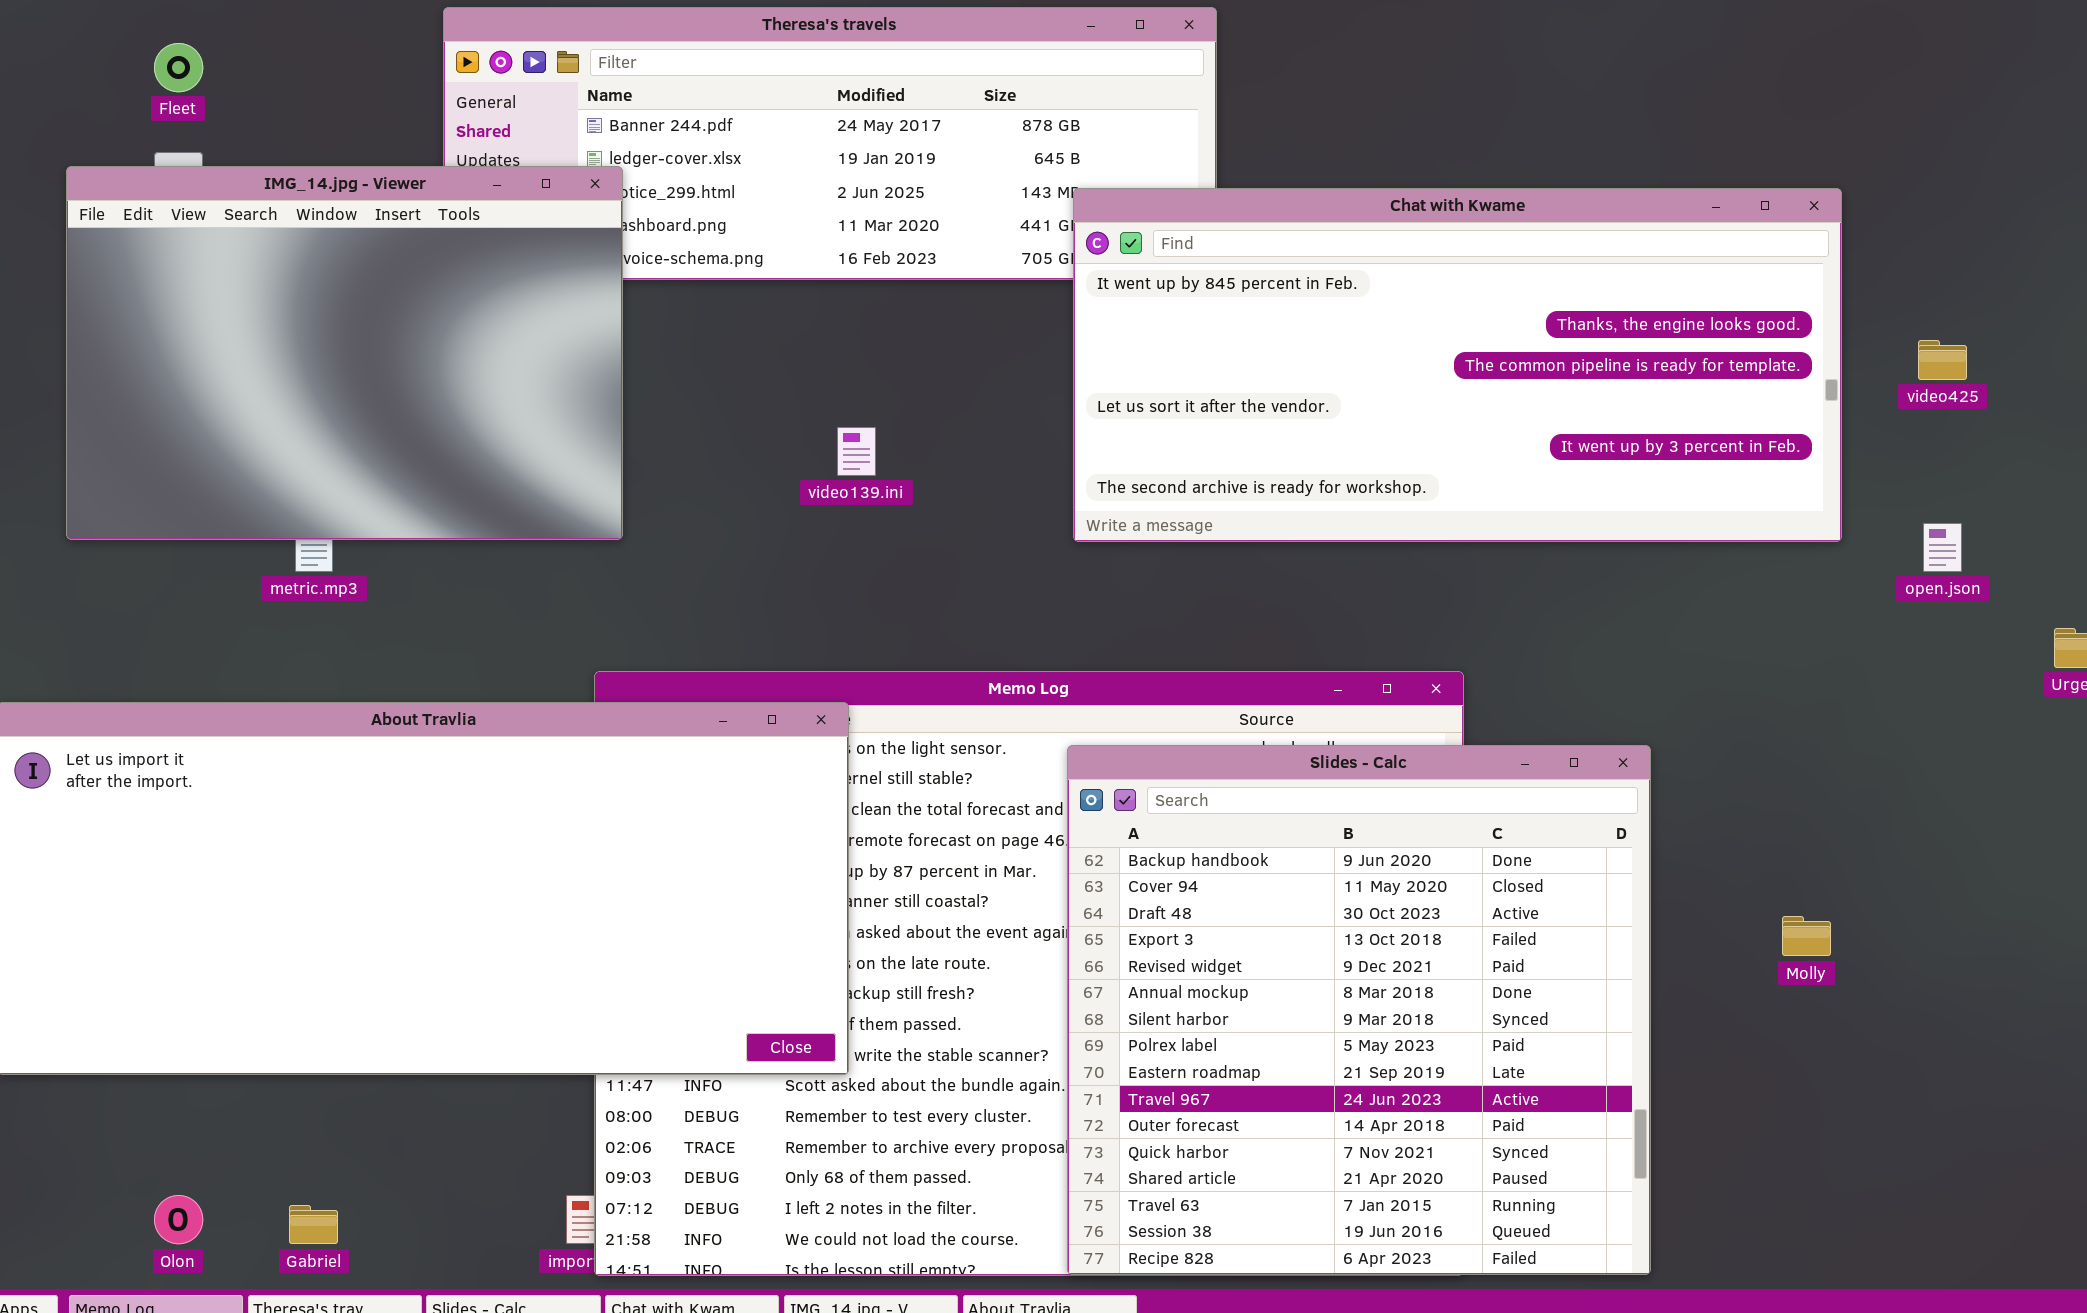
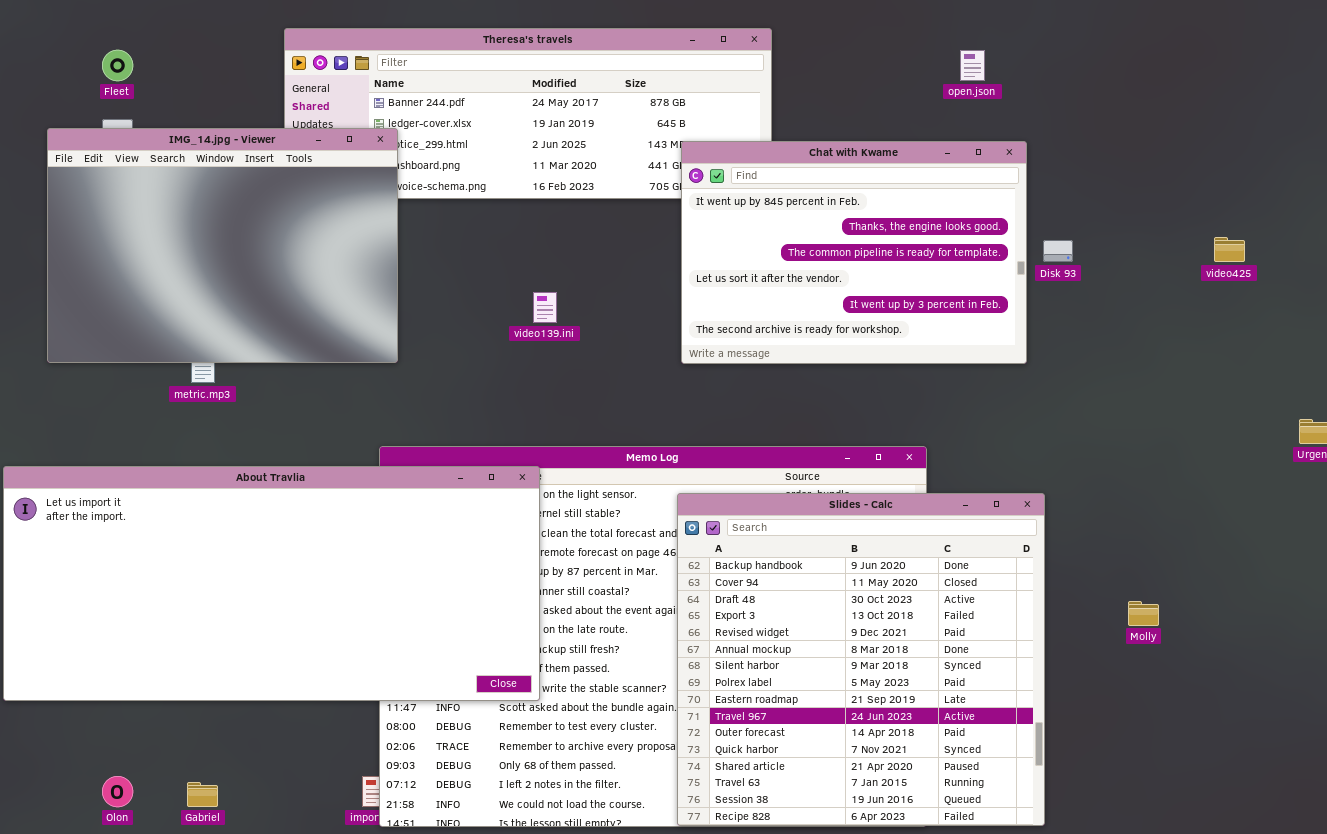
Chat with Kwame: [1073,188,1842,542] -> [681,141,1027,364], resized
open.json: [1923,523,1962,572] -> [960,50,985,81], moved

